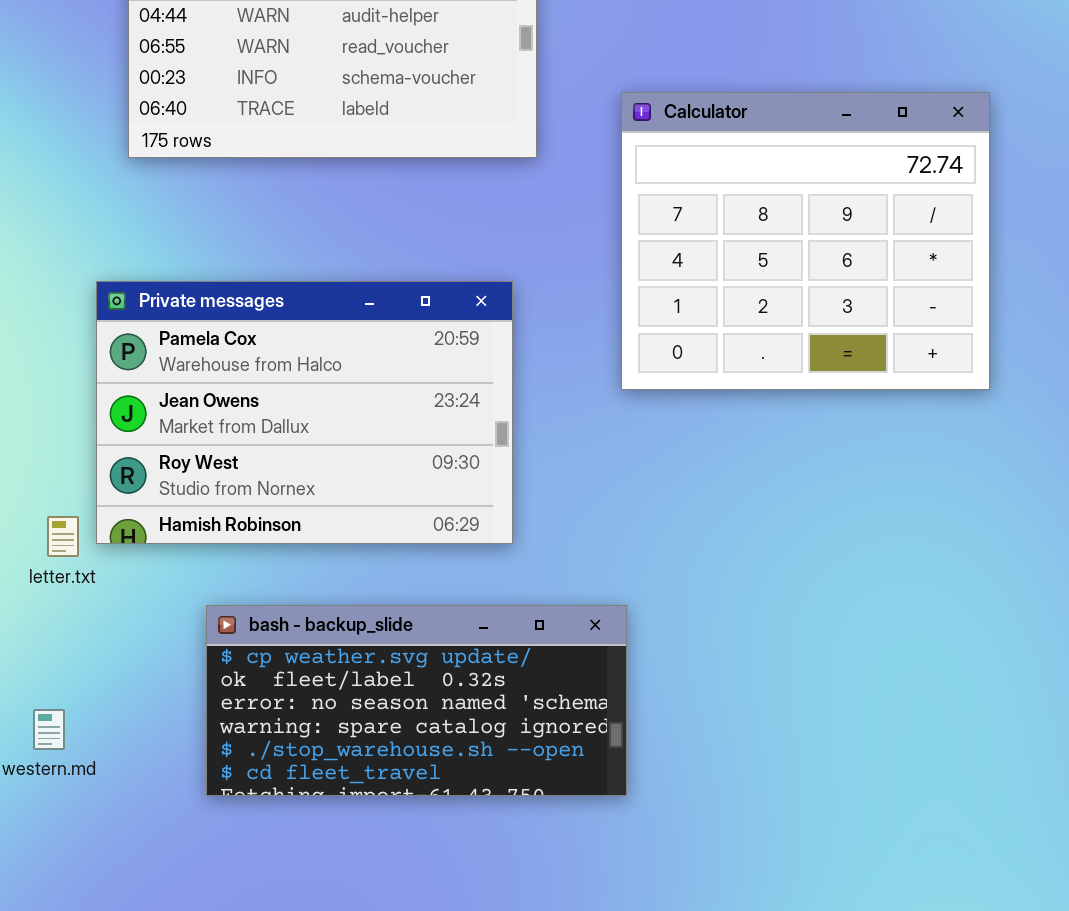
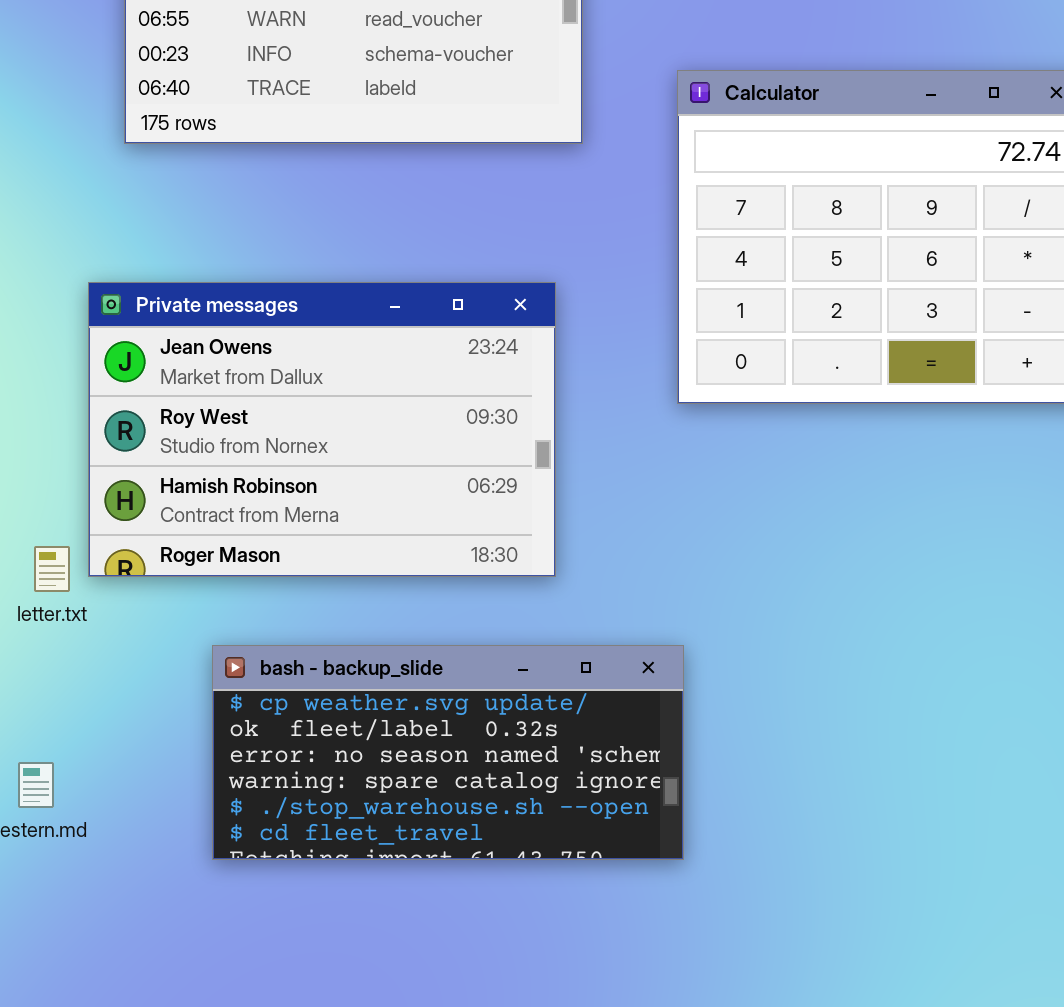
Private messages: [96,281,513,544] -> [88,282,556,577], scrolled down 1 row

